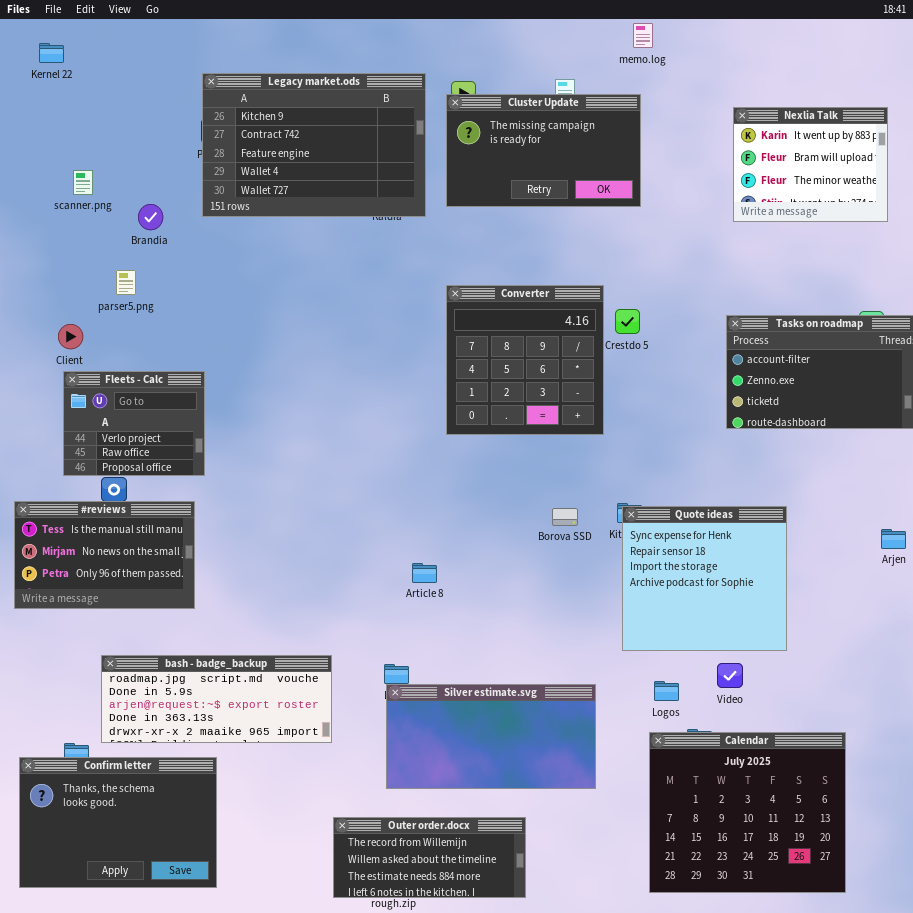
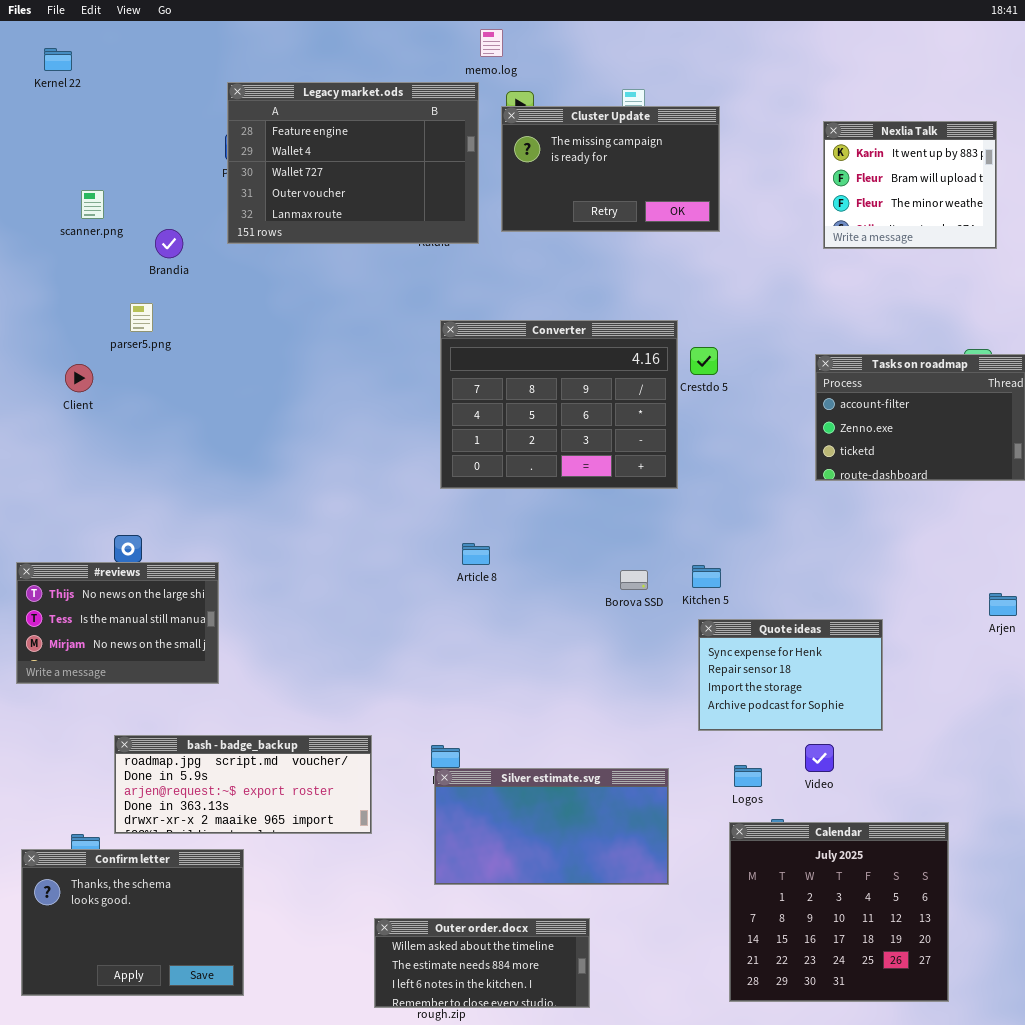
memo.log: [633,23,653,48] -> [480,29,503,57], moved
Legacy market.ods: [202,73,426,217] -> [227,82,479,244], scrolled down 2 rows
Converter: [446,285,604,435] -> [440,320,678,489], resized
Fleets - Calc: [63,371,205,476] -> none, closed
#reviews: [14,501,195,609] -> [16,562,219,684], scrolled up 1 row
Quote ideas: [622,506,787,651] -> [698,619,883,731], resized
Article 8: [412,563,437,583] -> [462,543,490,565], moved
Outer order.docx: [333,817,526,898] -> [374,918,590,1008], scrolled down 1 row

